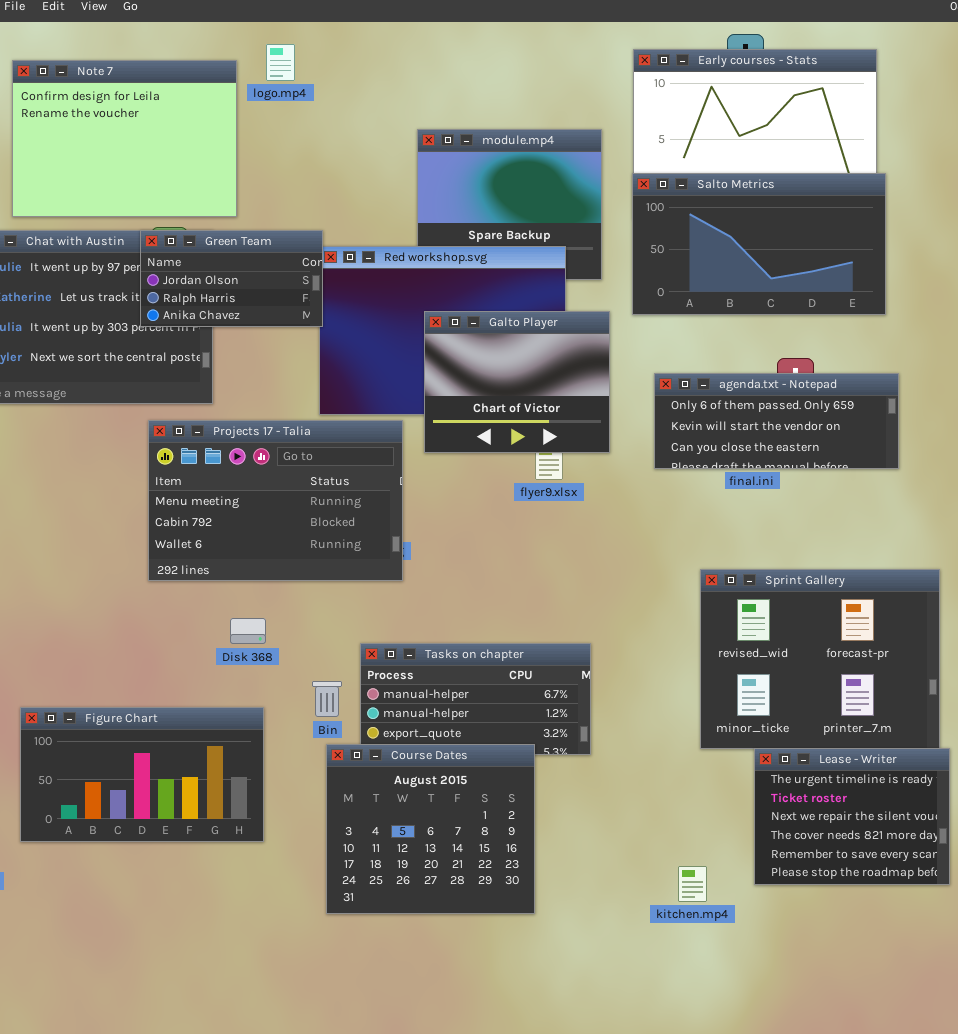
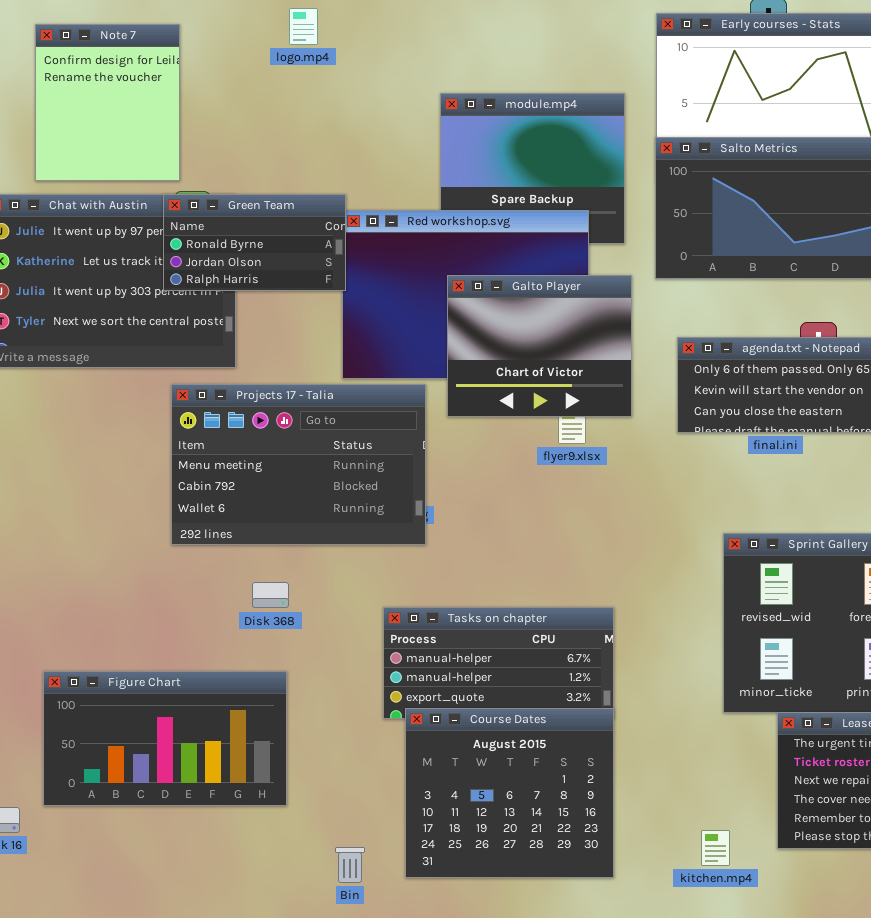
Note 7: [12,60,237,217] -> [35,24,180,181], resized
Green Team: [140,230,323,327] -> [163,194,346,291], scrolled up 1 row
Bin: [312,681,342,717] -> [335,847,365,883], moved
Course Dates: [326,744,535,914] -> [405,708,614,878], moved

